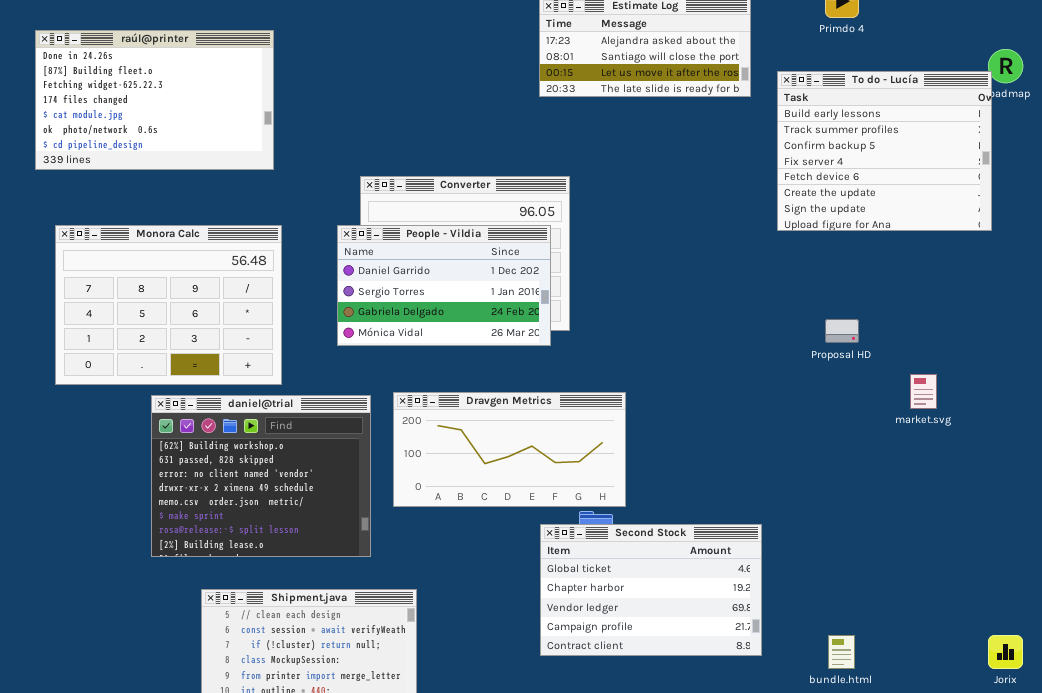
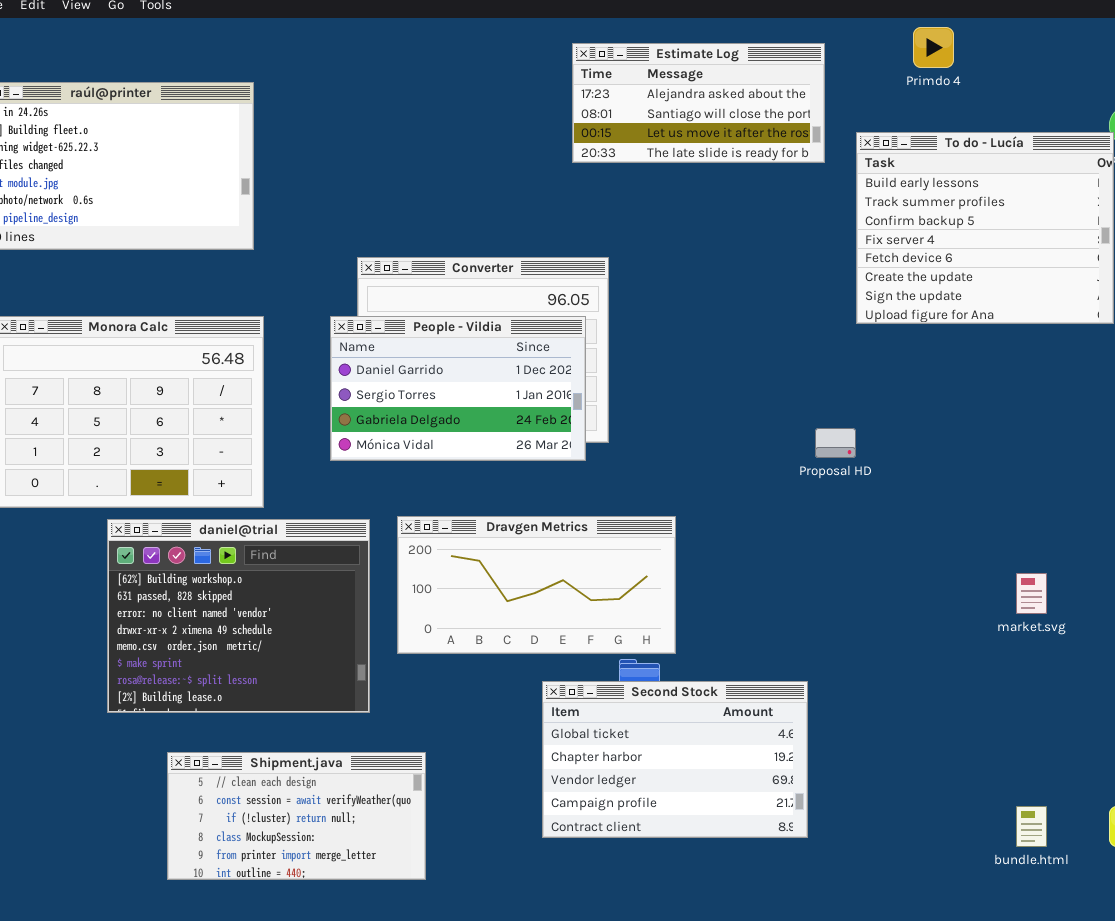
Proposal HD: [825,319,859,343] -> [815,428,856,458], moved
market.svg: [910,374,937,409] -> [1016,573,1047,614], moved
Second Stock: [540,524,762,656] -> [542,681,808,838], moved
bundle.html: [828,635,855,669] -> [1016,806,1047,847], moved

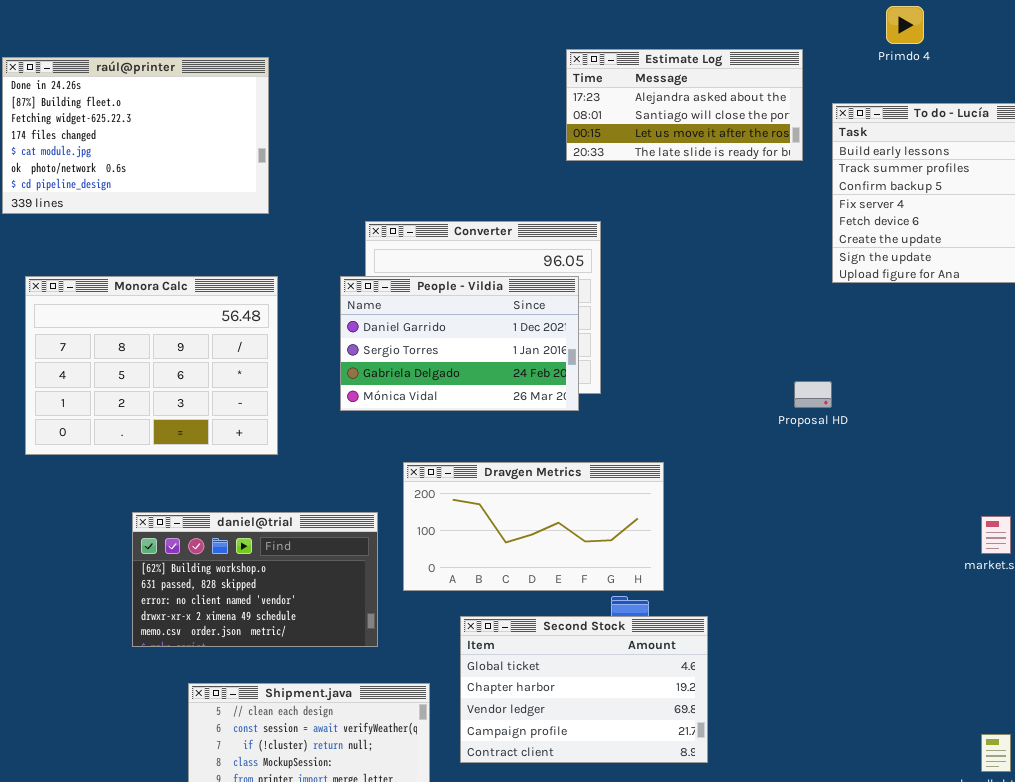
Estimate Log: [572,43,825,163] -> [566,49,803,161], moved
daniel@trial: [107,519,370,713] -> [132,512,378,647], resized
Second Stock: [542,681,808,838] -> [460,616,708,763], moved

